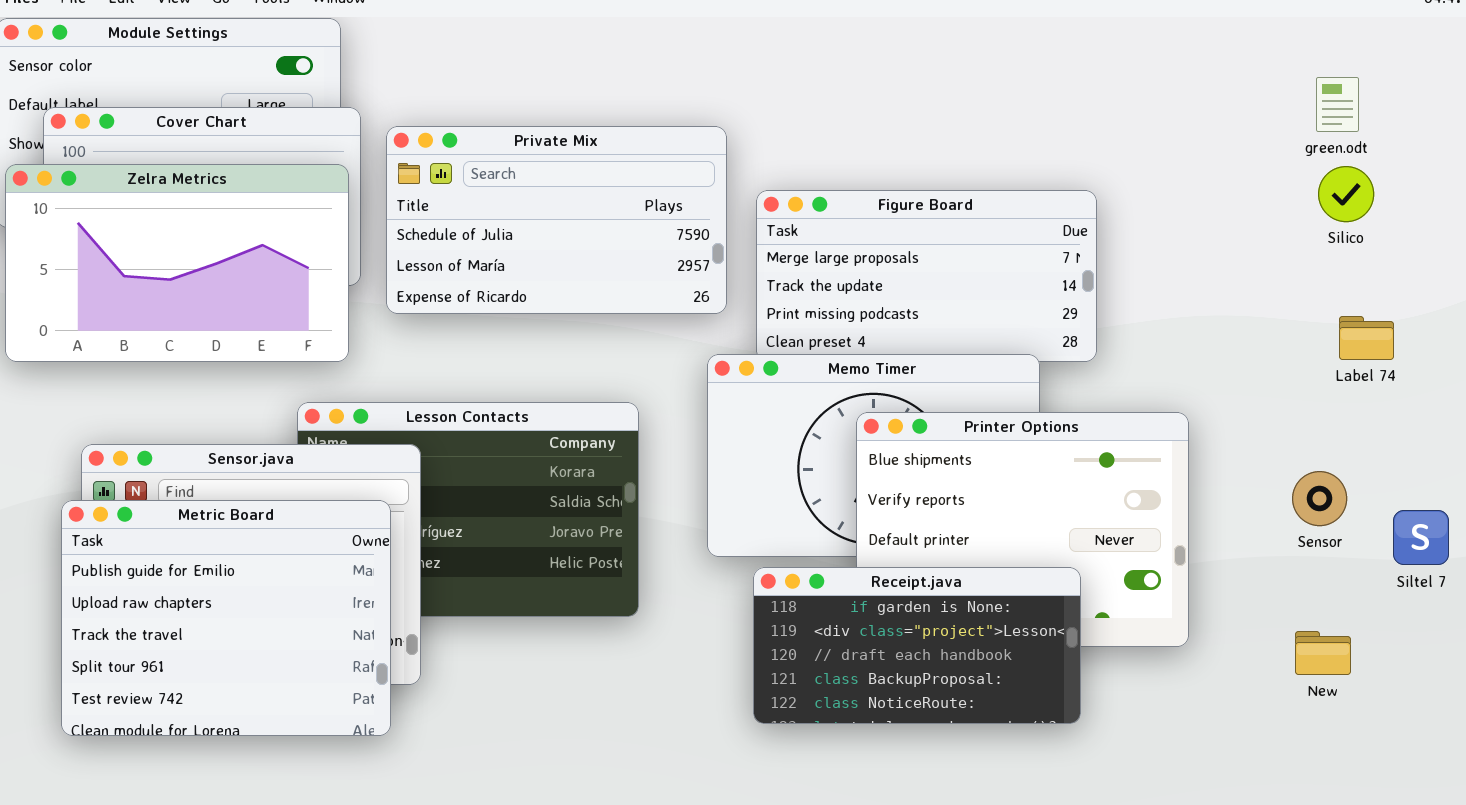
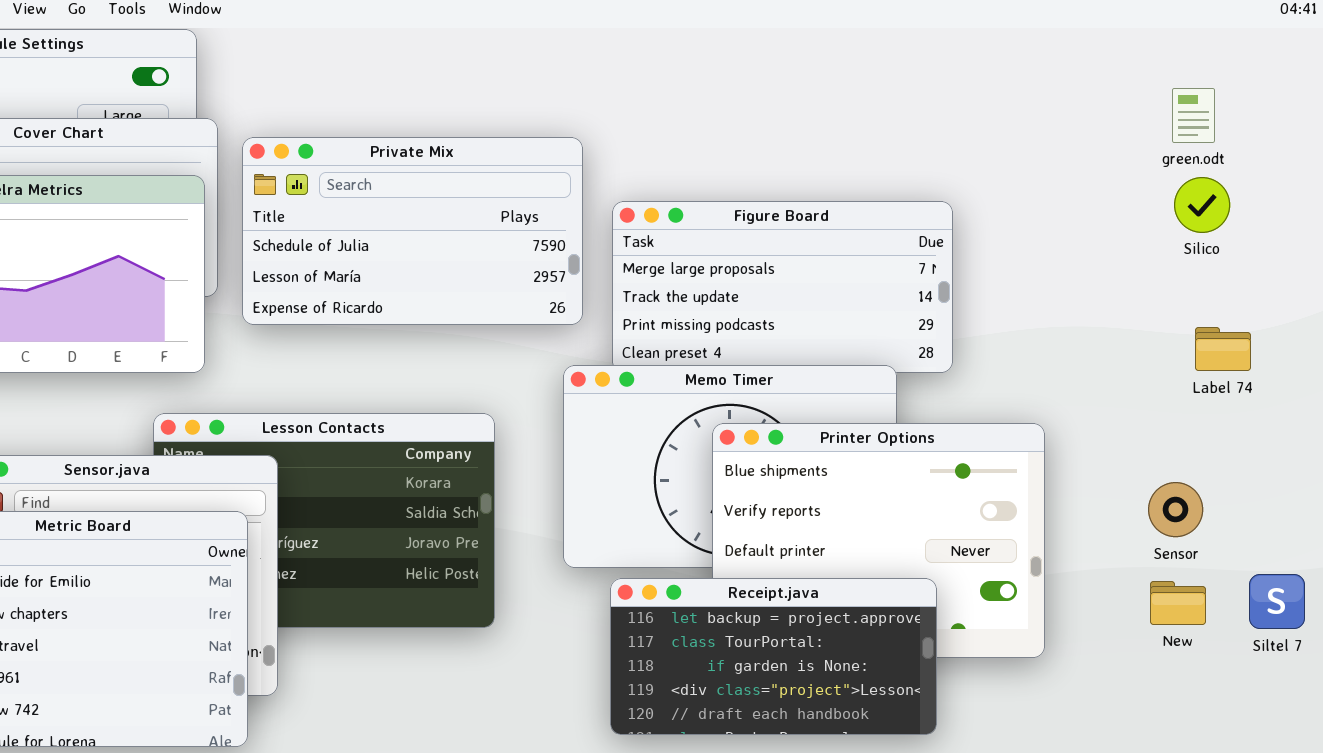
Siltel 7: [1393,510,1449,565] -> [1249,574,1305,629], moved
Receipt.java: [753,567,1081,724] -> [610,578,937,735], scrolled up 2 rows
New: [1295,631,1351,675] -> [1150,581,1206,625], moved

